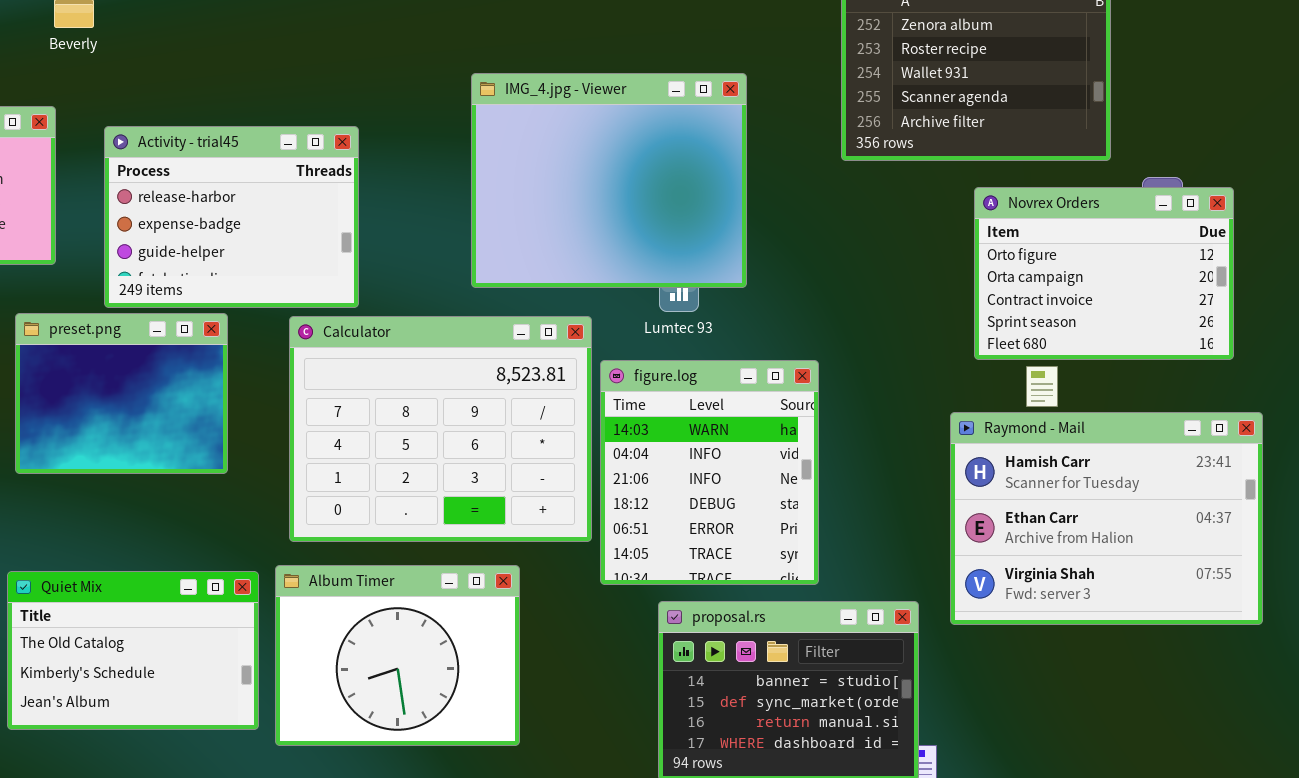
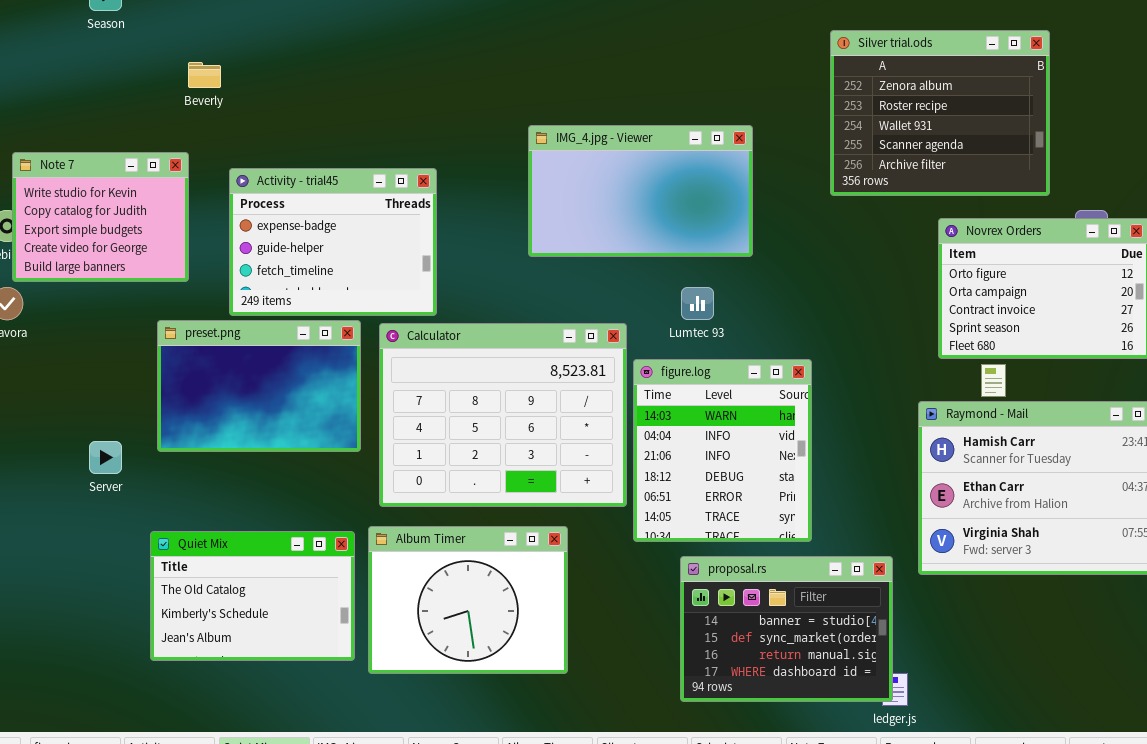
IMG_4.jpg - Viewer: [471,73,747,288] -> [528,125,753,257], resized
Activity - trial45: [104,126,359,308] -> [229,168,437,316], scrolled down 1 row
preset.png: [15,313,228,474] -> [157,320,361,452], resized

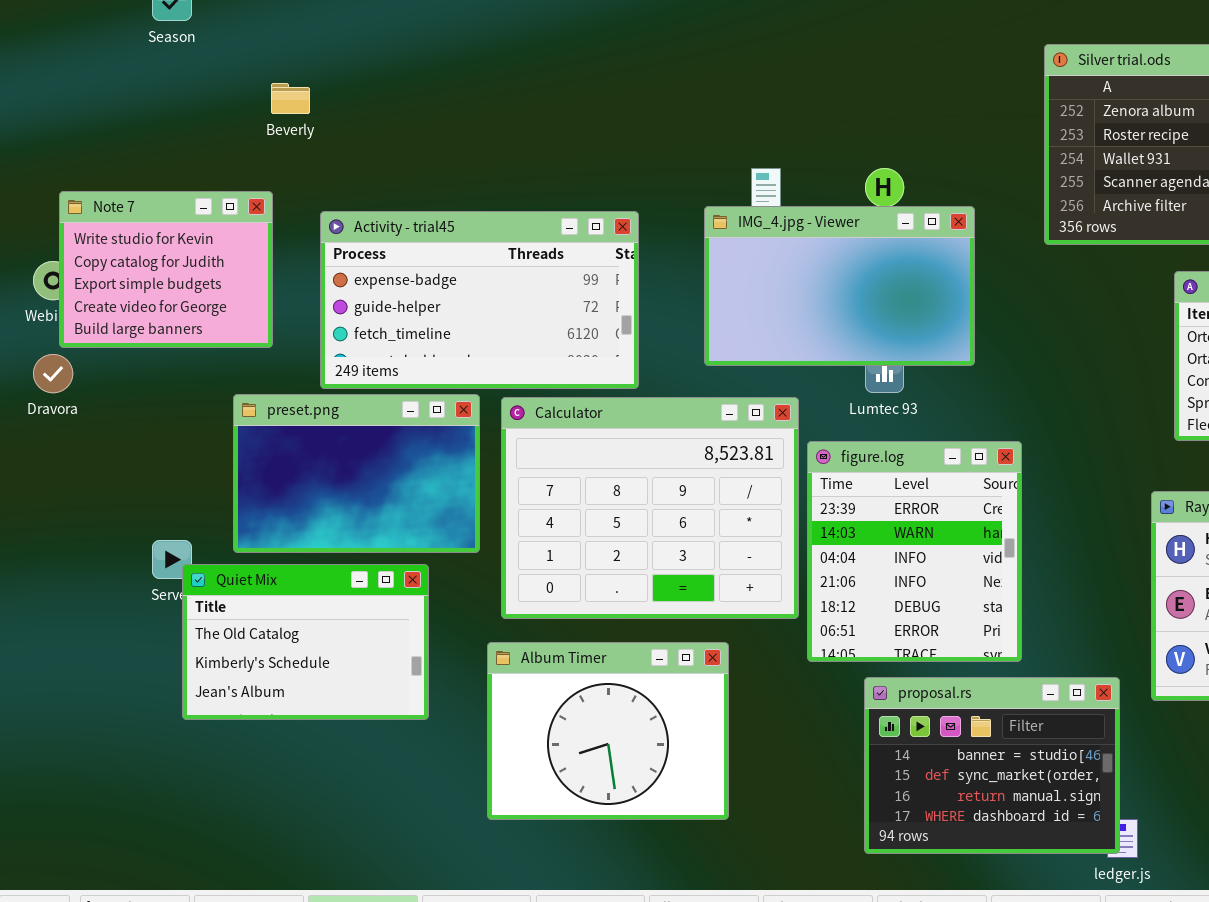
IMG_4.jpg - Viewer: [528,125,753,257] -> [704,206,975,366], moved
Activity - trial45: [229,168,437,316] -> [320,211,639,389], resized
figure.log: [633,359,812,542] -> [807,441,1022,662], scrolled up 1 row
Quiet Mix: [150,531,355,661] -> [182,564,429,720], moved

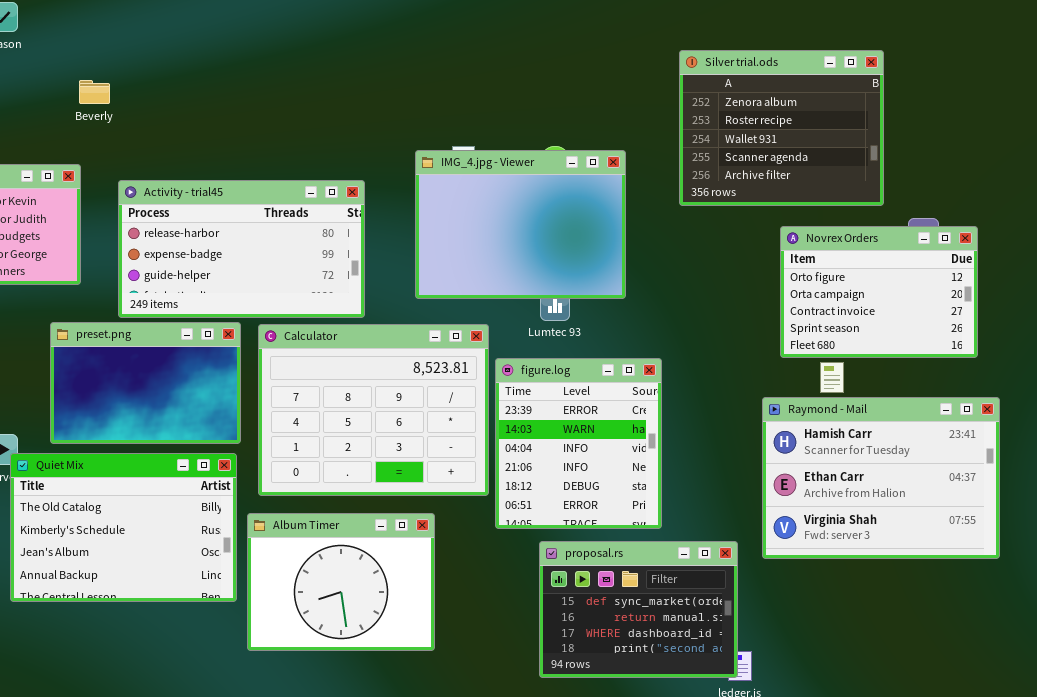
IMG_4.jpg - Viewer: [704,206,975,366] -> [415,150,626,299], resized
Activity - trial45: [320,211,639,389] -> [118,180,365,318], scrolled up 1 row
Quiet Mix: [182,564,429,720] -> [10,453,237,602], resized
proposal.rs: [864,677,1120,854] -> [539,541,738,678], scrolled down 1 row

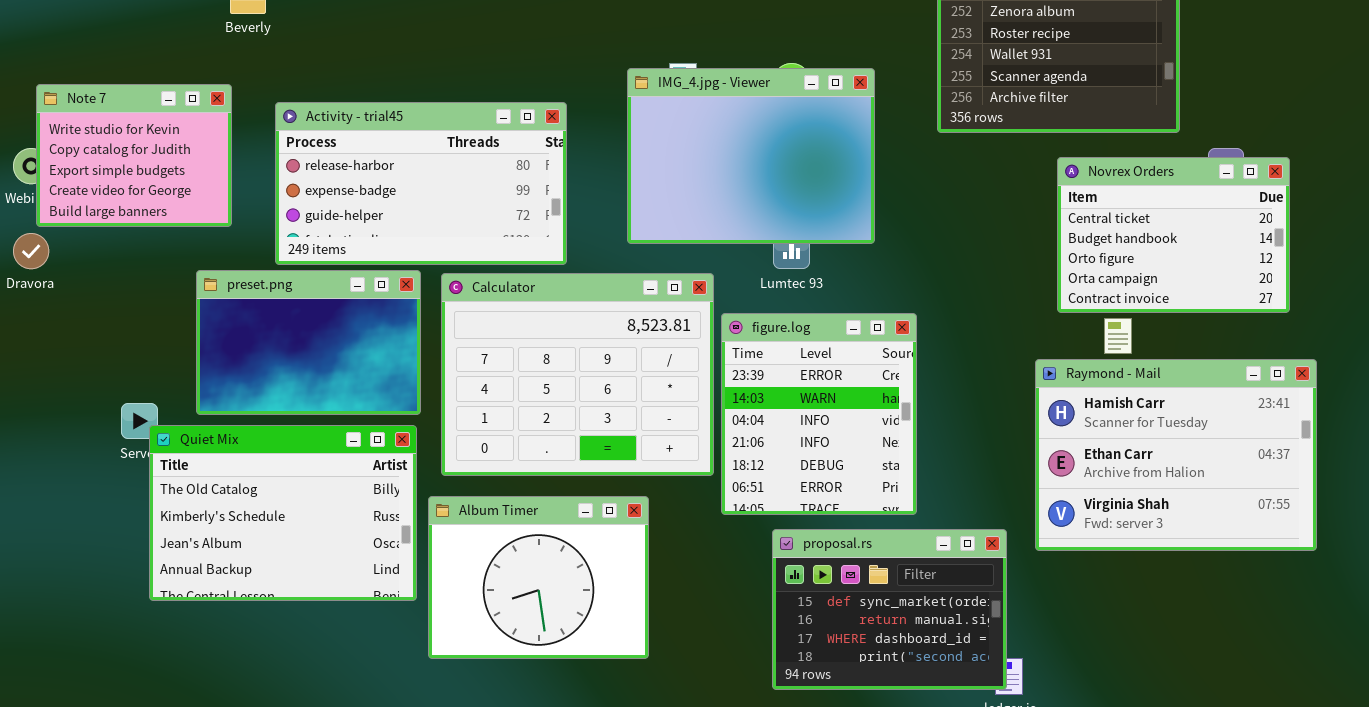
Novrex Orders: [780,226,978,358] -> [1057,157,1290,313], scrolled up 2 rows

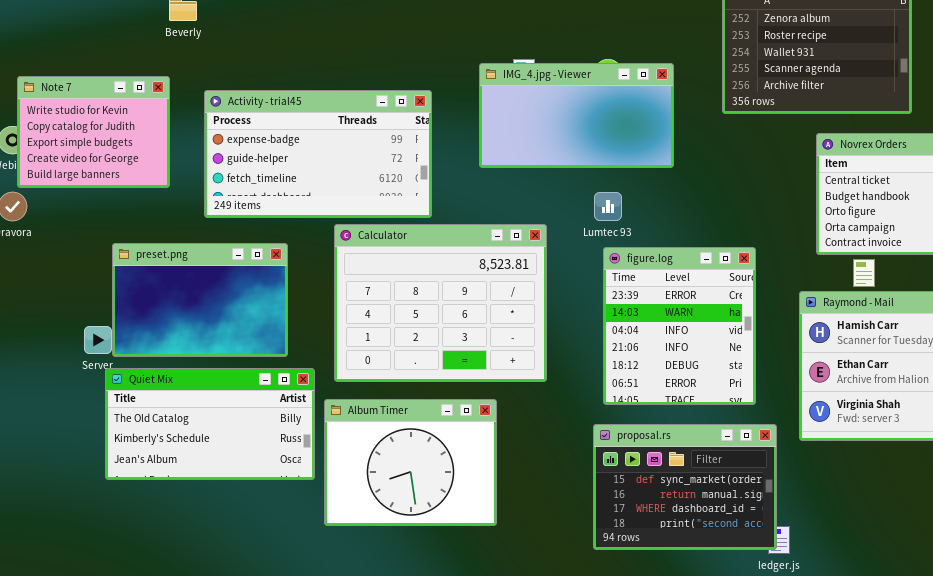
IMG_4.jpg - Viewer: [627,68,875,244] -> [479,63,674,168], resized
Activity - trial45: [275,102,567,265] -> [204,90,432,218], scrolled down 1 row
preset.png: [196,270,421,415] -> [112,243,288,357], moved
figure.log: [721,313,917,515] -> [603,247,756,405], moved
Quiet Mix: [149,425,417,601] -> [105,368,315,480], resized

